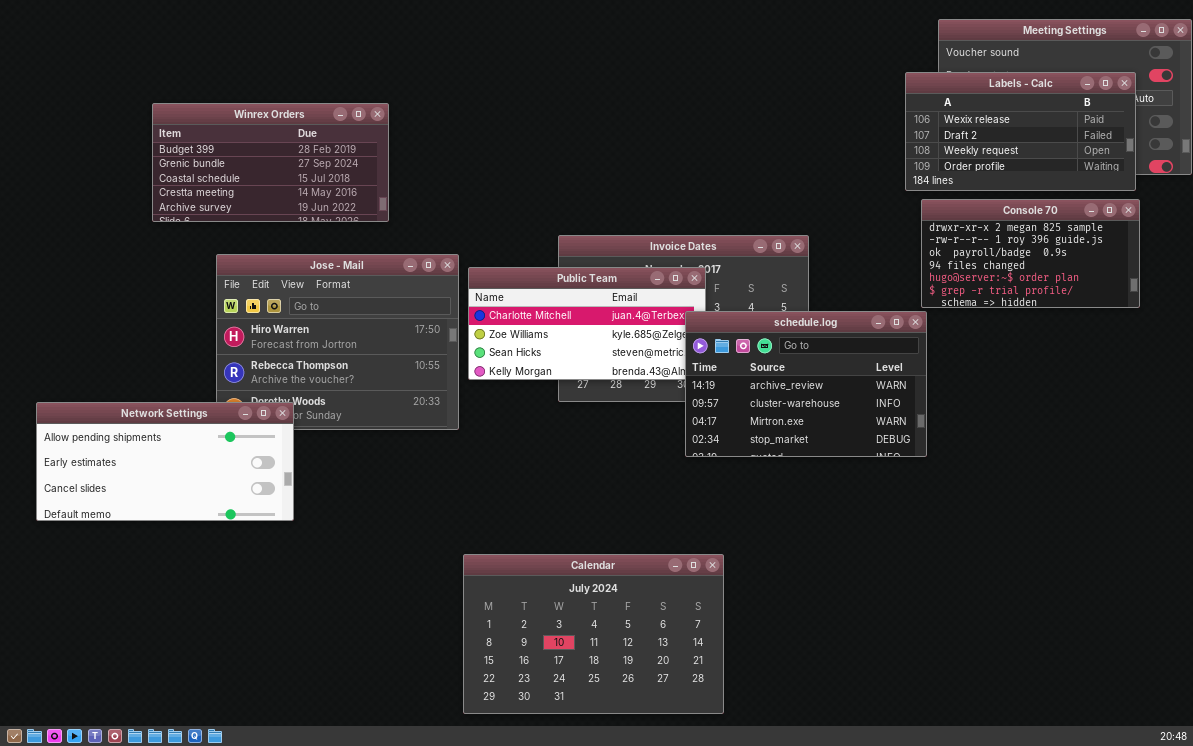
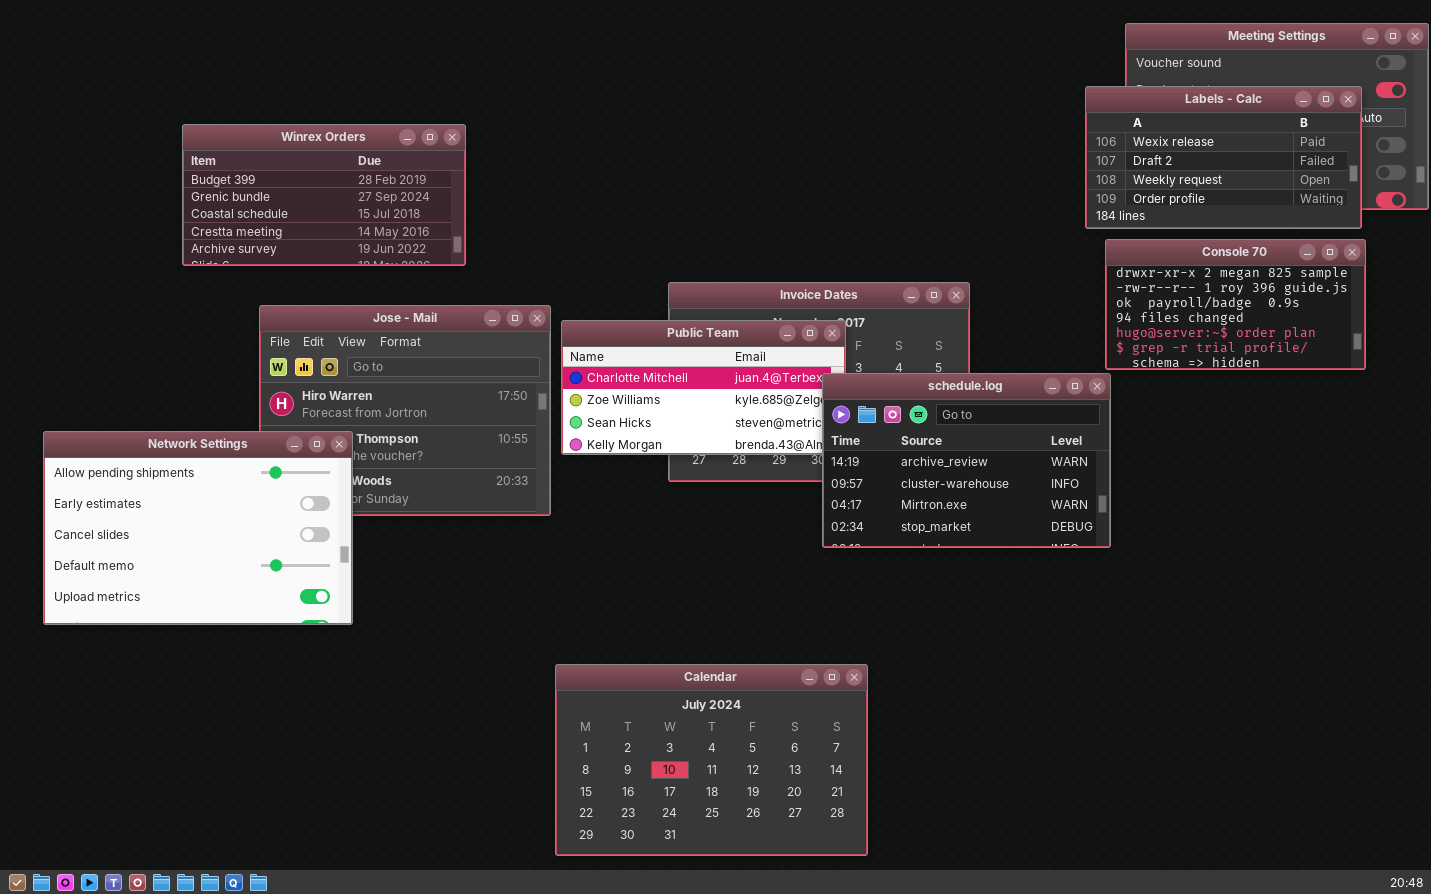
Network Settings: [36,402,294,521] -> [43,431,353,625], resized

